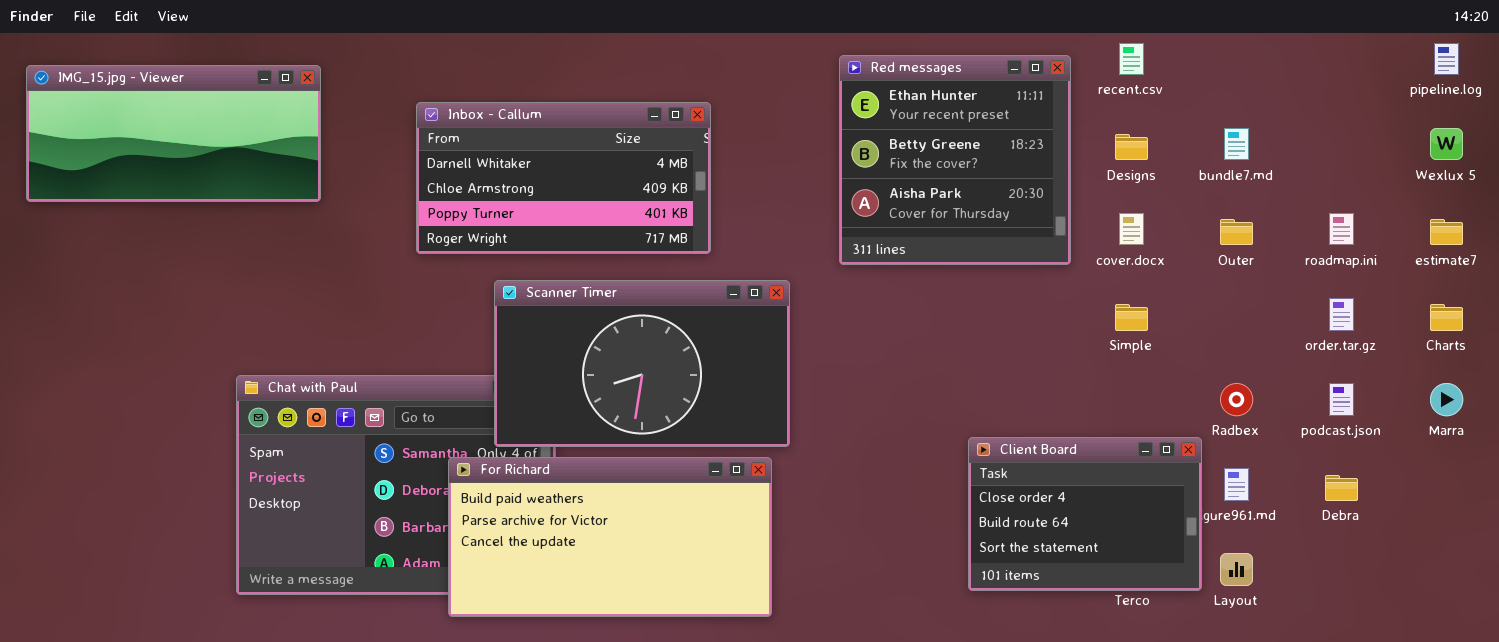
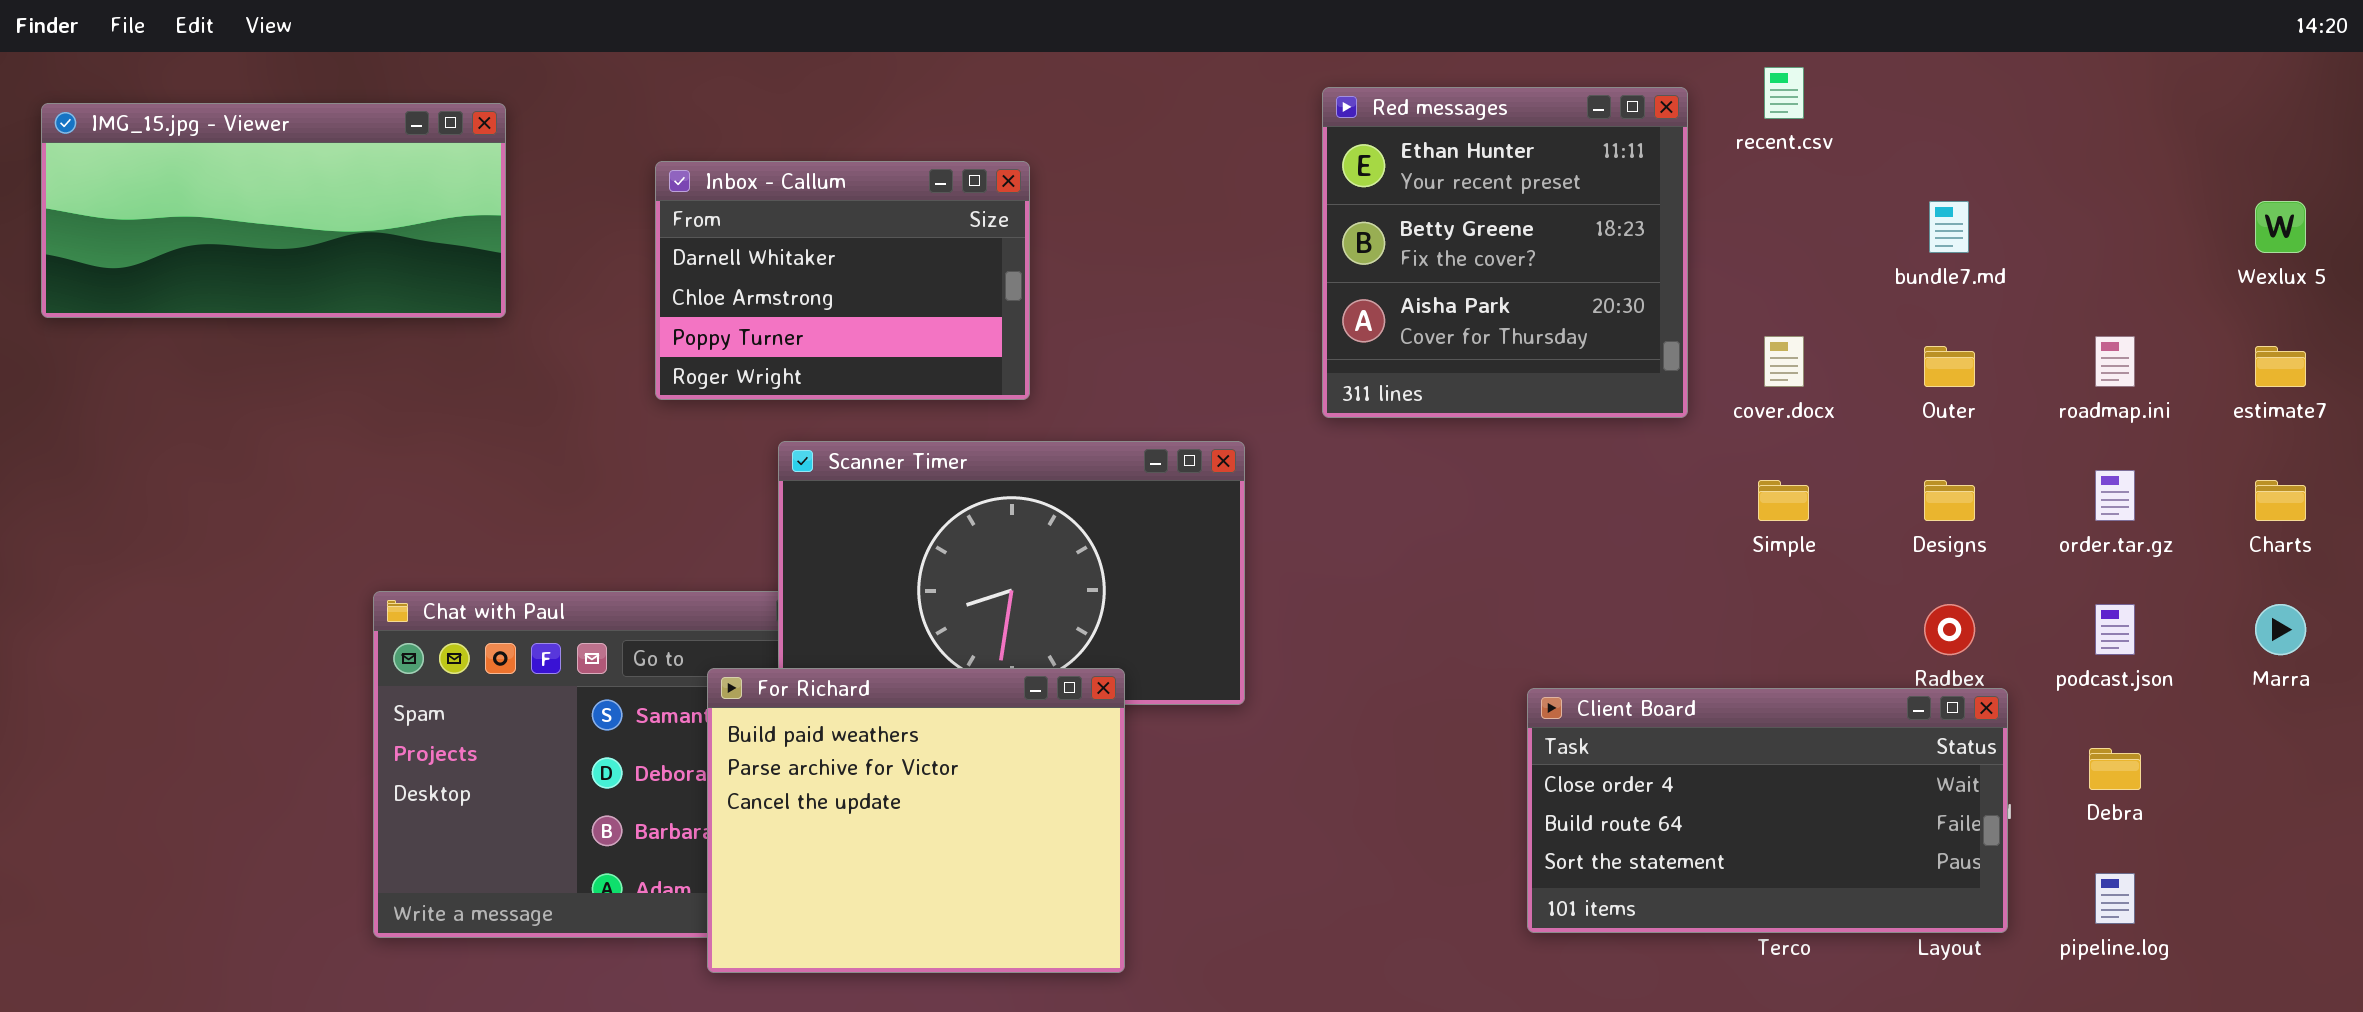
pipeline.log: [1434,43,1459,75] -> [2095,873,2135,924], moved
Inbox - Callum: [416,102,711,254] -> [655,161,1030,400], resized
Designs: [1115,134,1148,160] -> [1924,480,1975,521], moved
Client Board: [968,437,1202,591] -> [1527,688,2008,933], resized
For Richard: [448,457,772,617] -> [707,668,1125,973], resized

